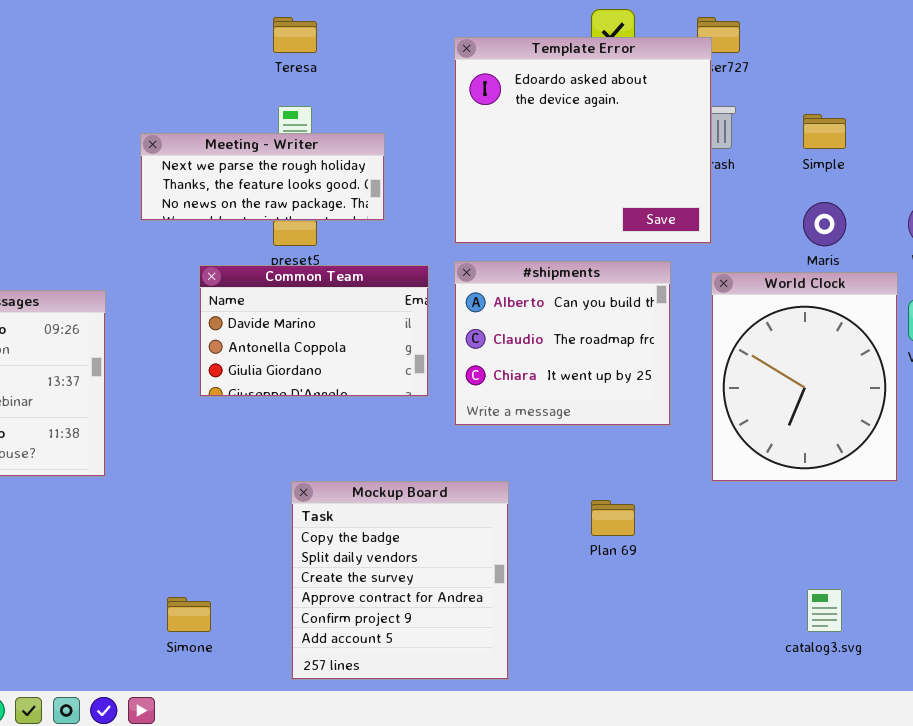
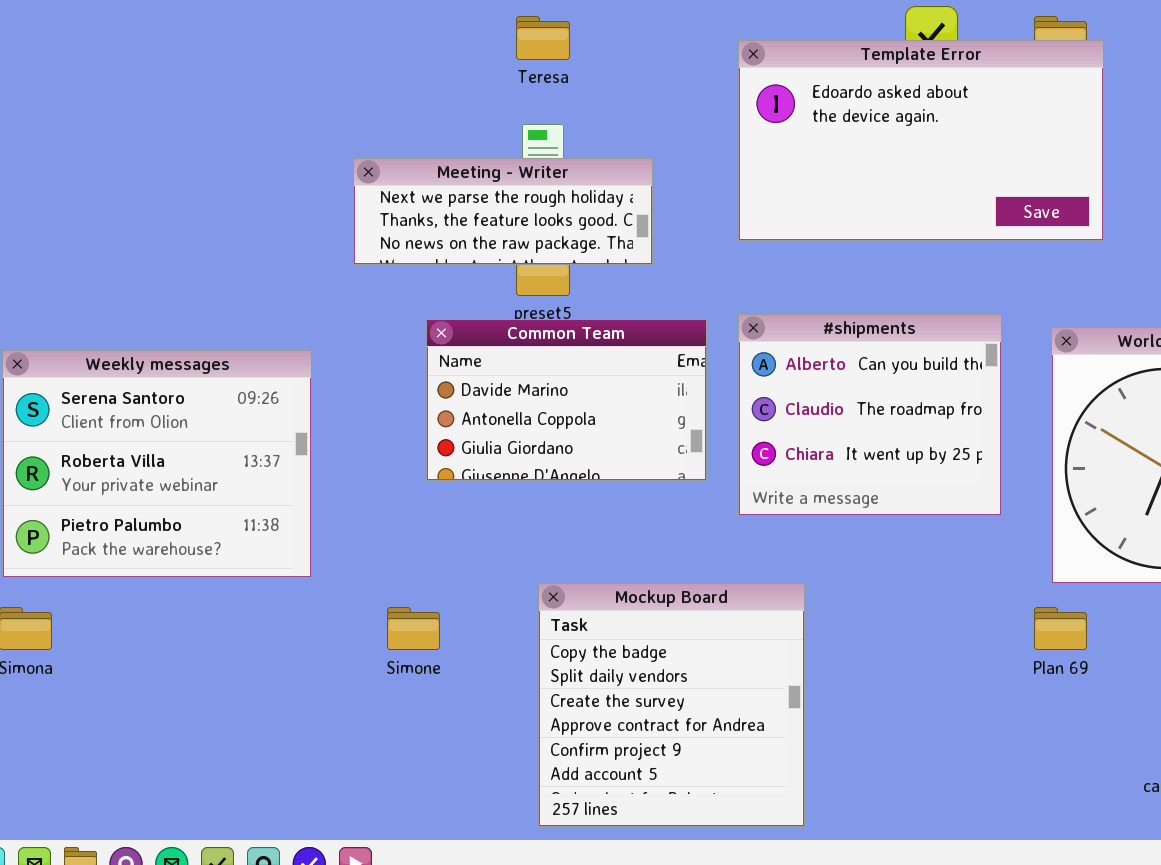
Template Error: [454,37,712,244] -> [738,40,1104,241], resized
Plan 69: [591,500,635,536] -> [1034,607,1087,650], moved
Simone: [167,597,211,632] -> [387,607,440,650], moved

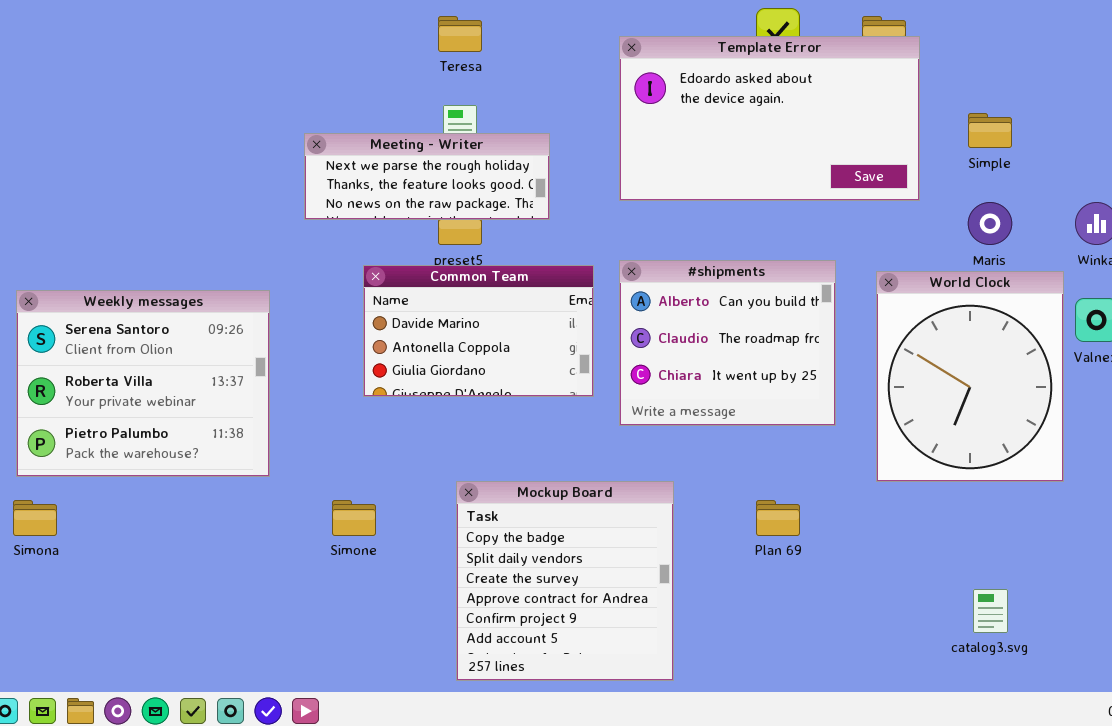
Plan 69: [1034,607,1087,650] -> [756,500,800,536], moved

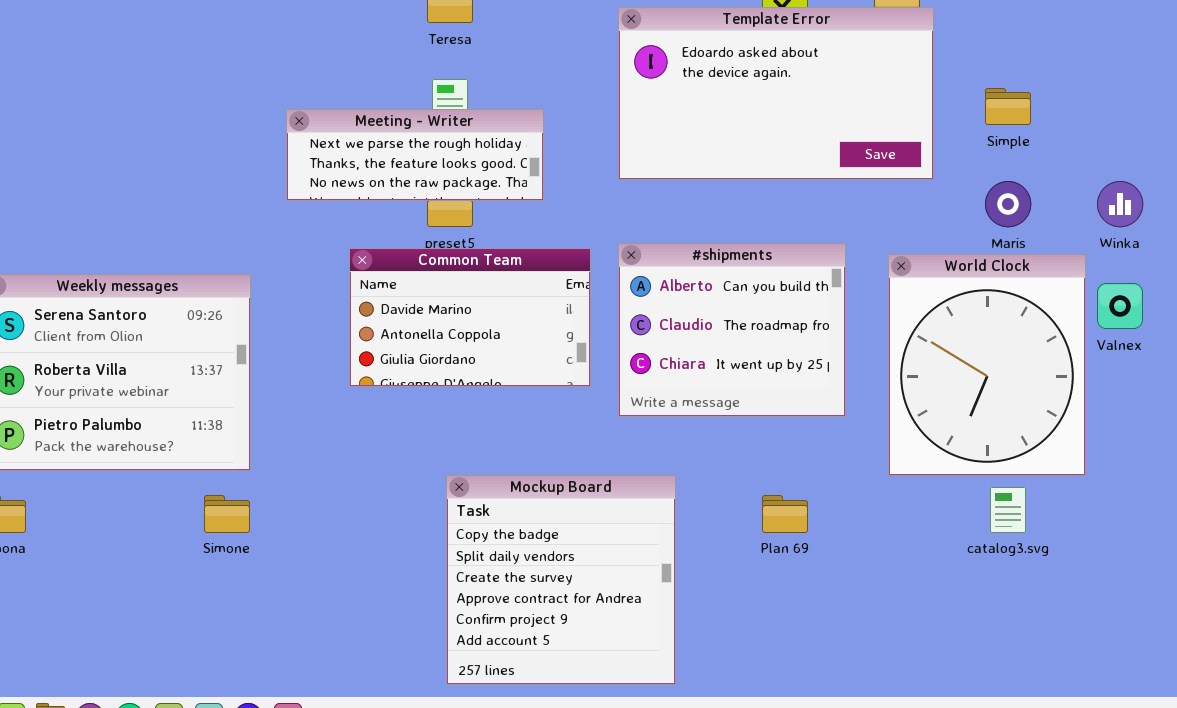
Simone: [332,500,376,536] -> [204,495,250,533], moved
catalog3.svg: [973,589,1008,633] -> [990,487,1026,533], moved

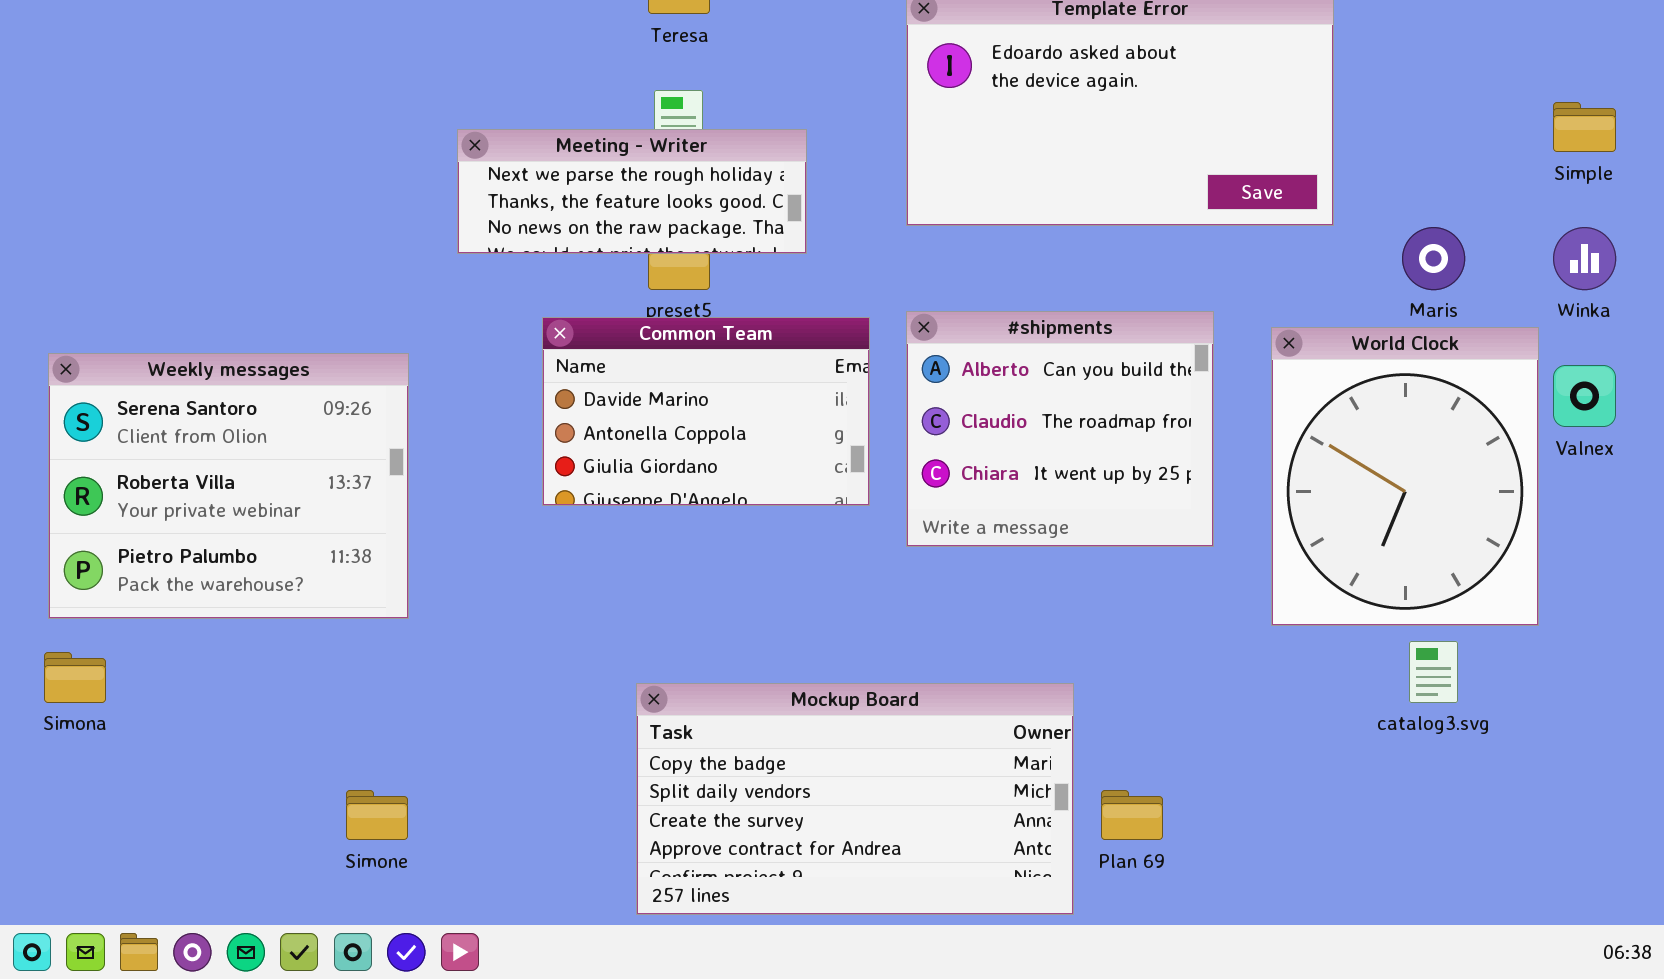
Simple: [985,88,1031,125] -> [1553,102,1616,152], moved
Mockup Board: [446,475,676,685] -> [636,683,1074,915], moved, resized
Simone: [204,495,250,533] -> [346,790,408,840], moved
Plan 69: [762,495,808,533] -> [1101,790,1163,840], moved

